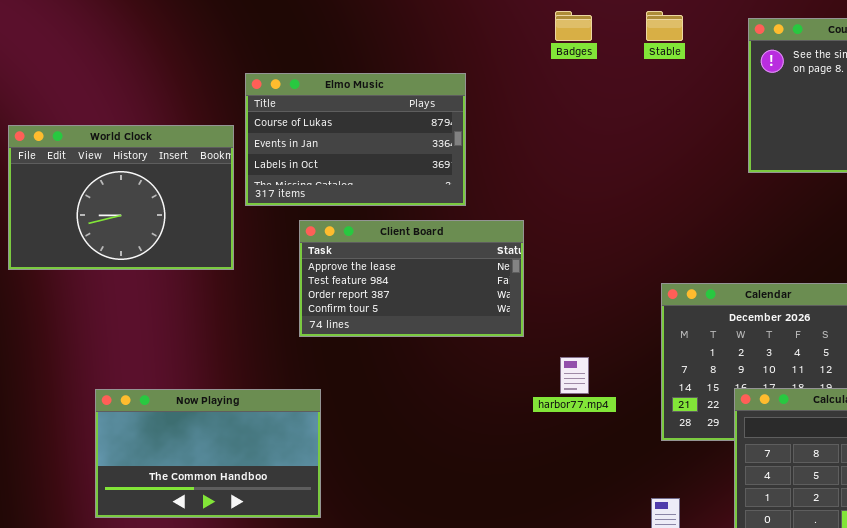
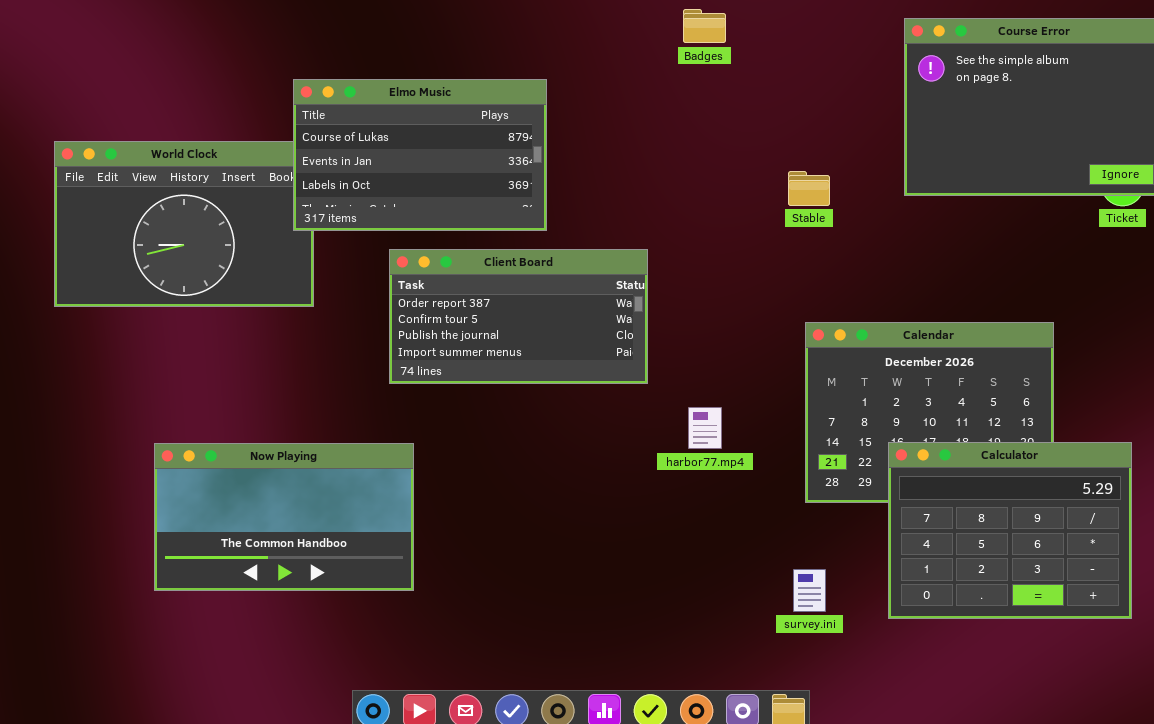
Stable: [646,11,683,41] -> [788,171,830,206], moved
Elmo Music: [245,73,466,206] -> [293,79,547,231], moved
Client Board: [299,220,524,337] -> [389,249,648,384], scrolled down 2 rows

